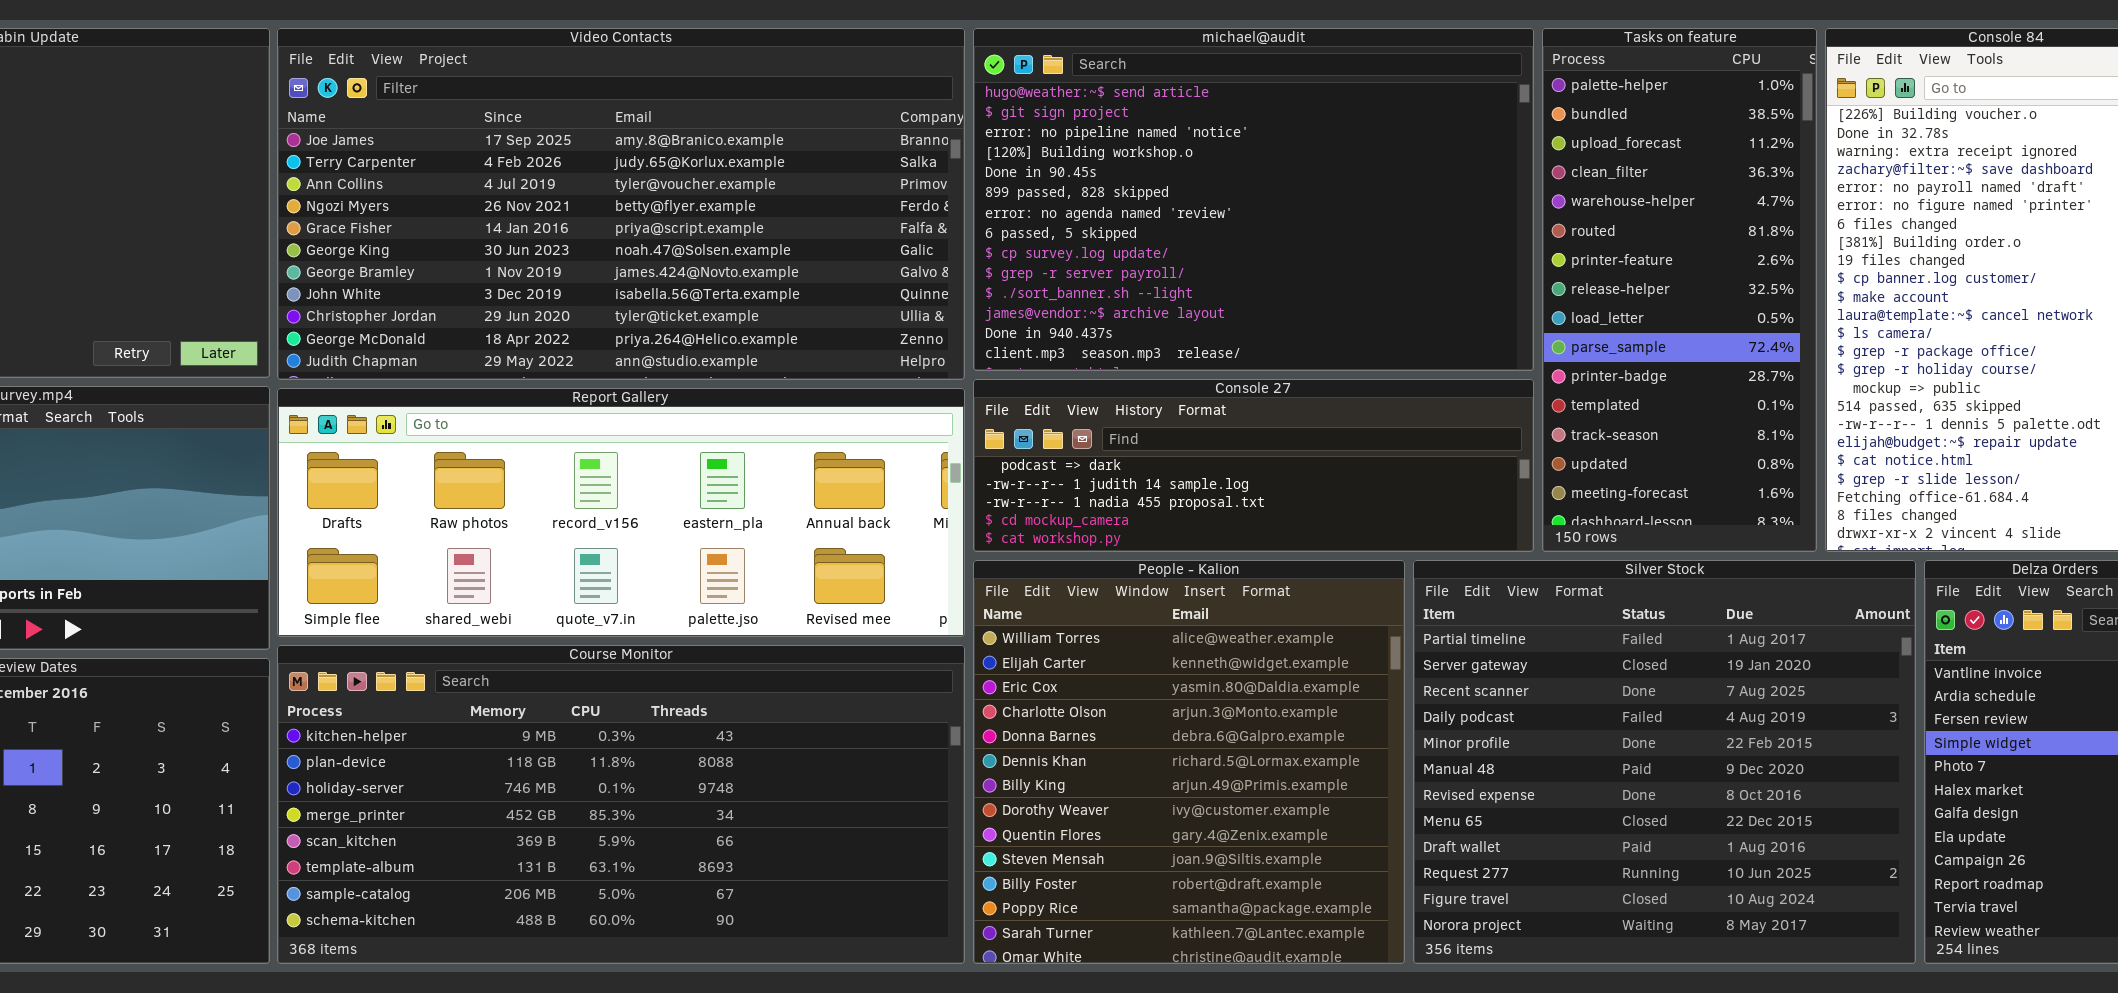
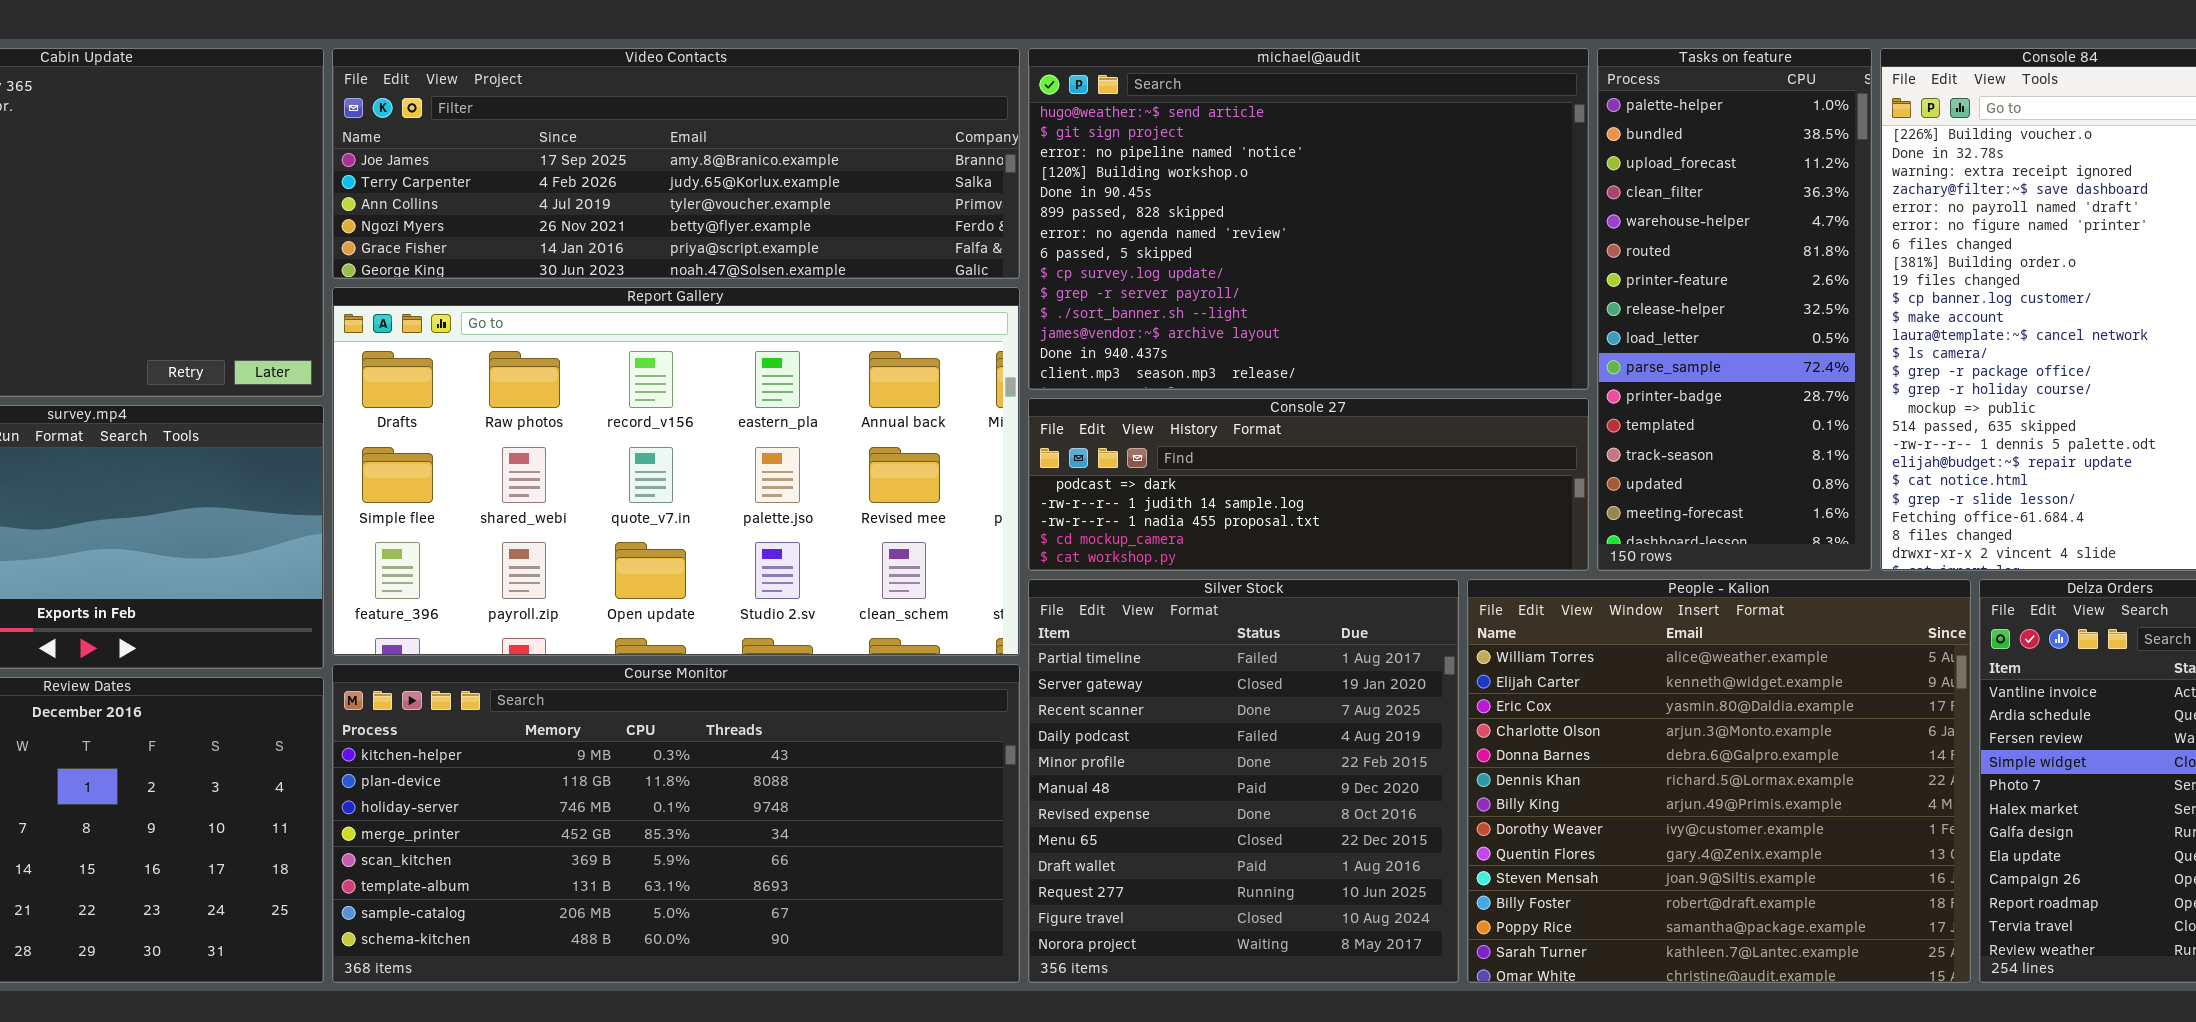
Video Contacts: [277,28,965,380] -> [332,48,1020,279], resized
Report Gallery: [277,388,965,637] -> [332,287,1020,656], resized
People - Kalion: [973,560,1405,964] -> [1467,579,1971,983], moved, resized
Silver Stock: [1413,560,1916,964] -> [1028,579,1459,983], moved, resized

